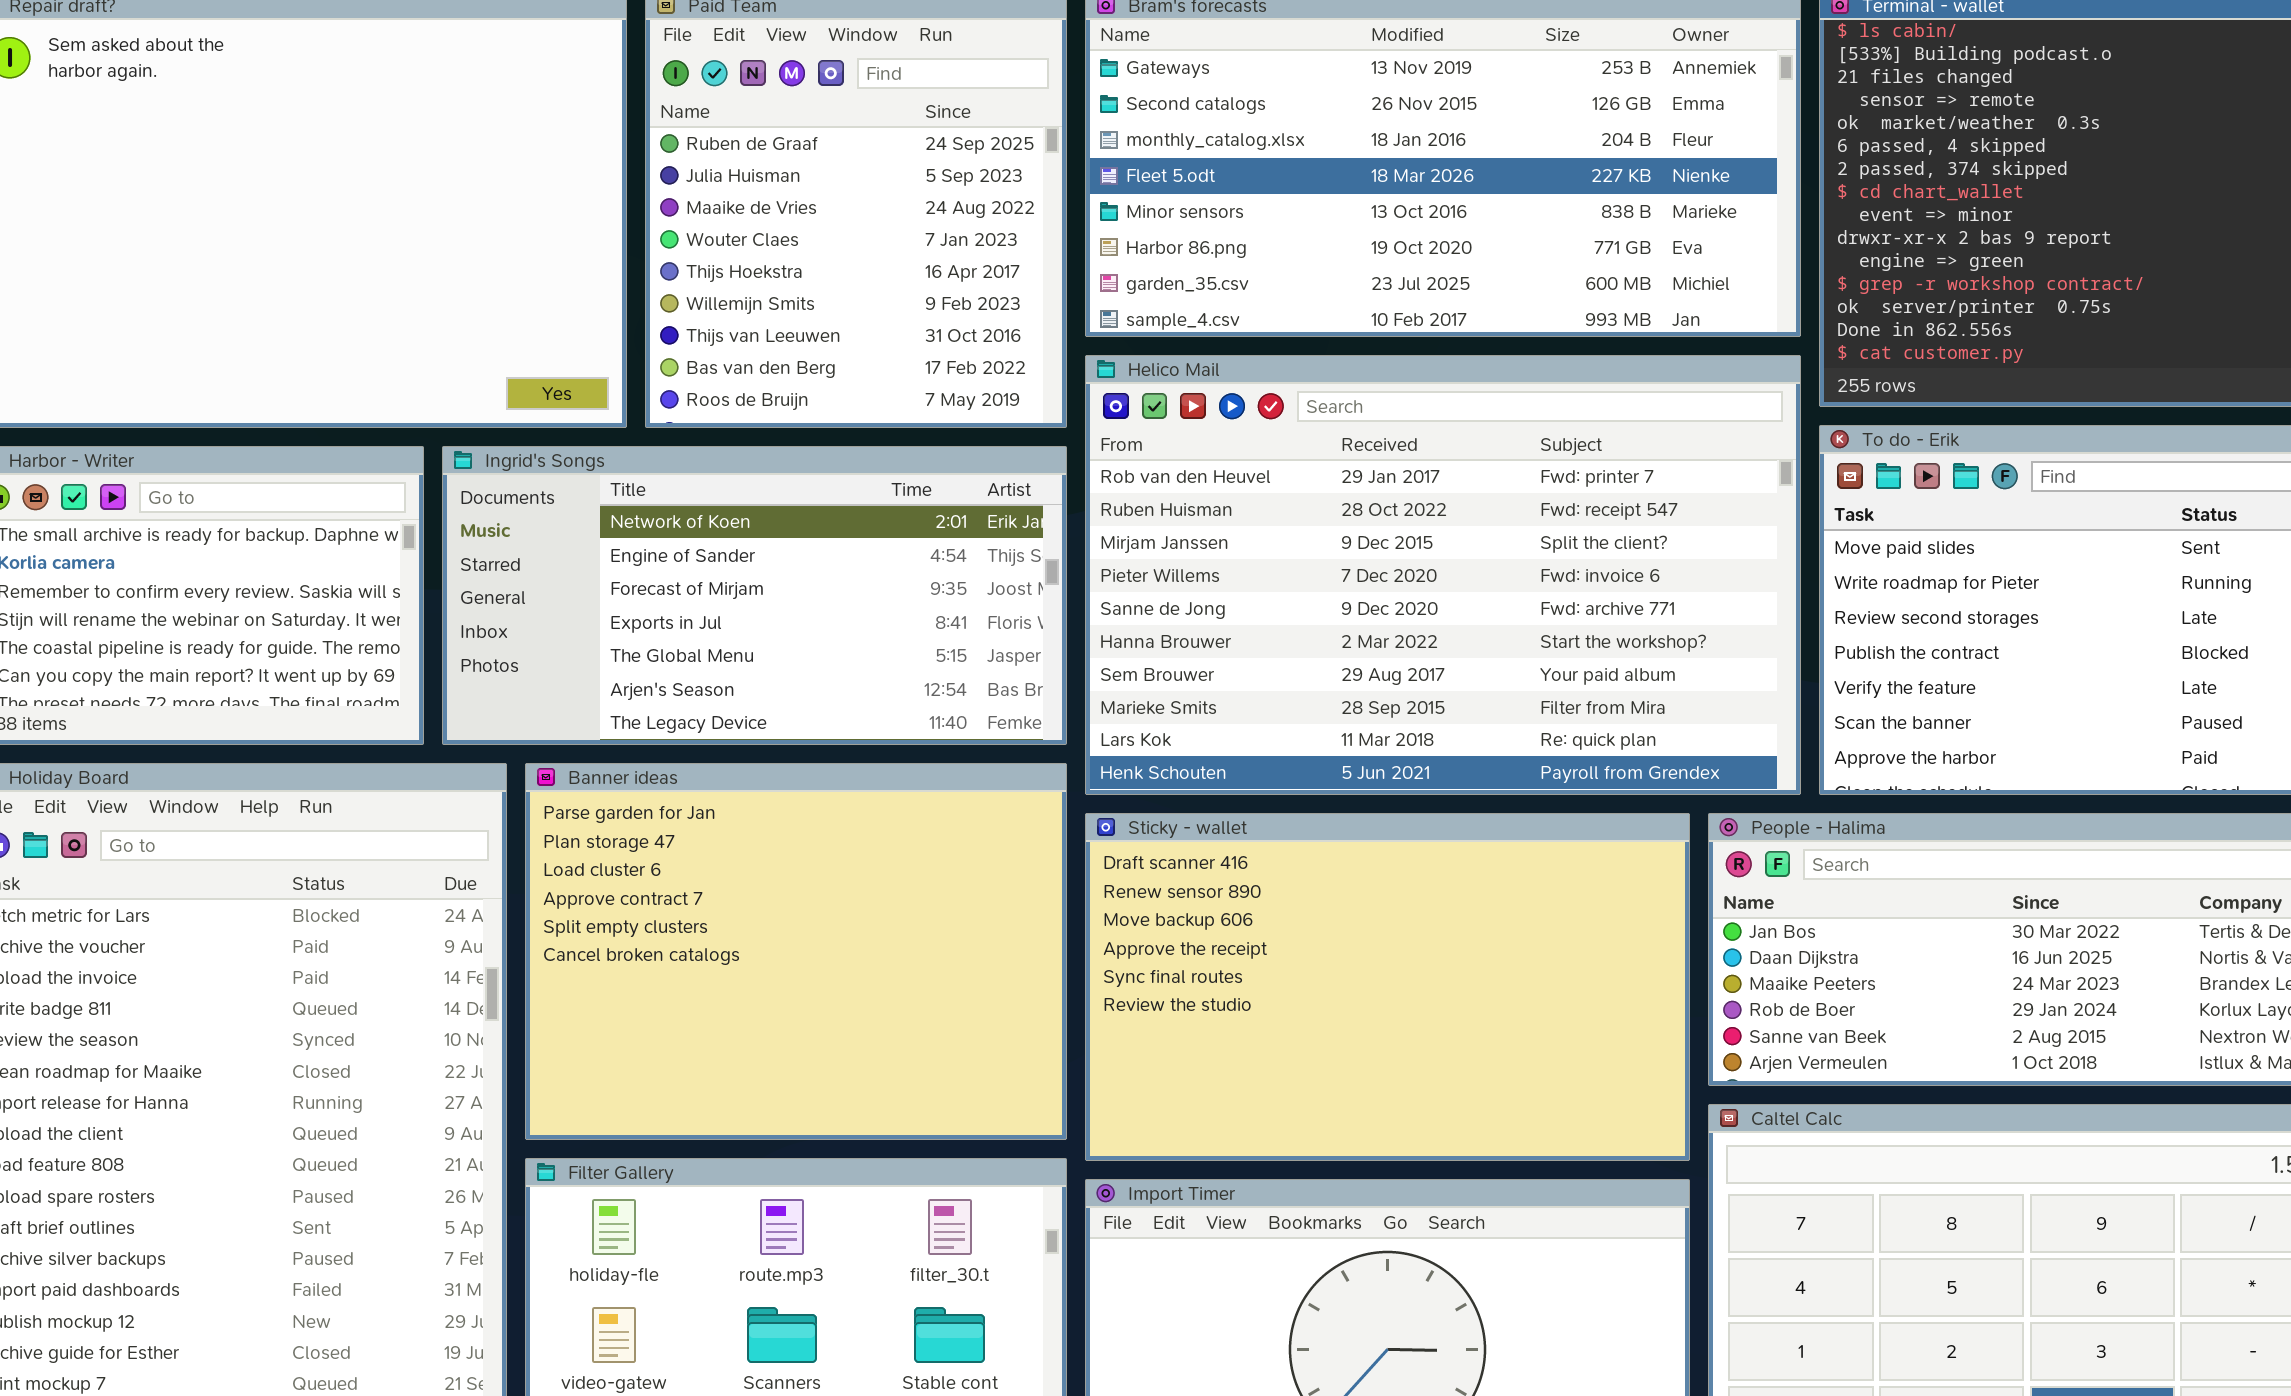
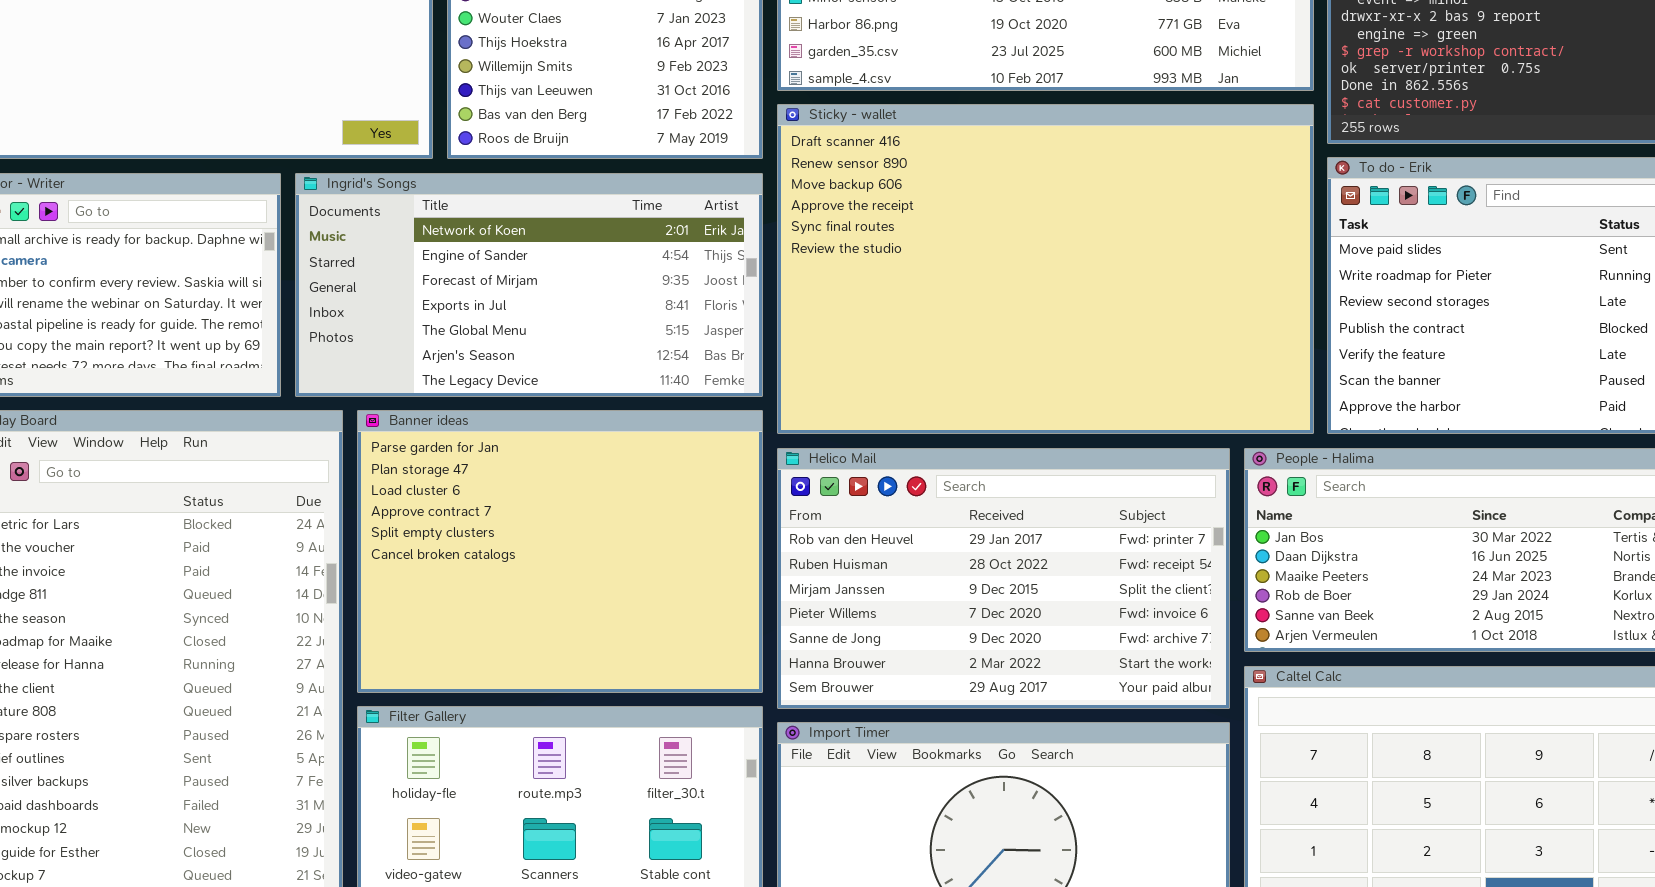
Helico Mail: [1085,355,1801,795] -> [777,448,1230,709], moved, resized
Sticky - wallet: [1085,813,1690,1161] -> [777,104,1314,434], moved, resized

